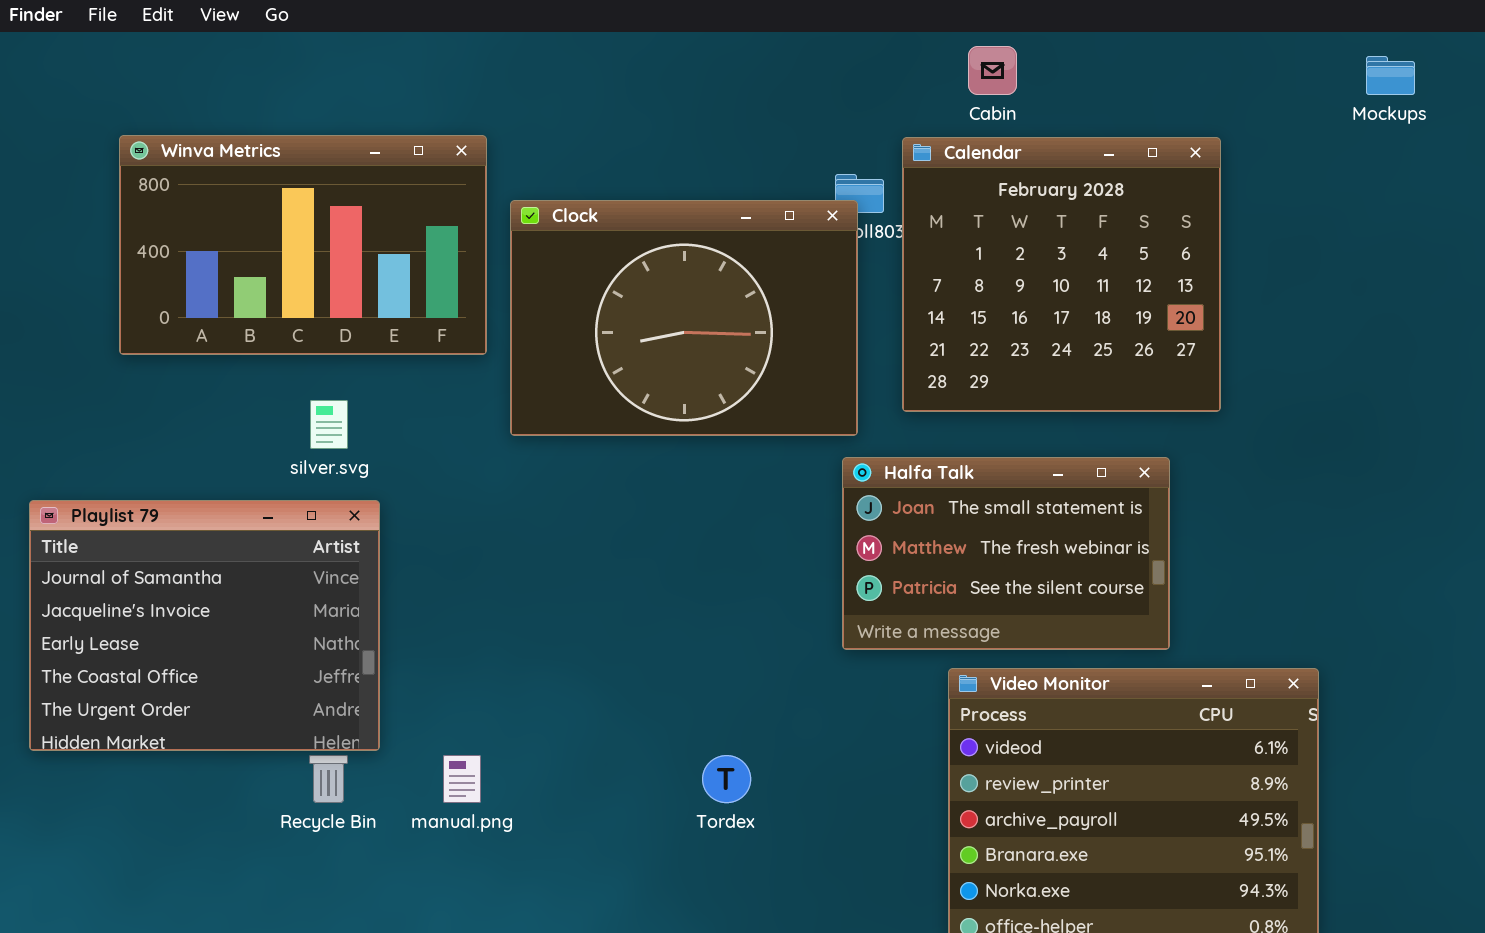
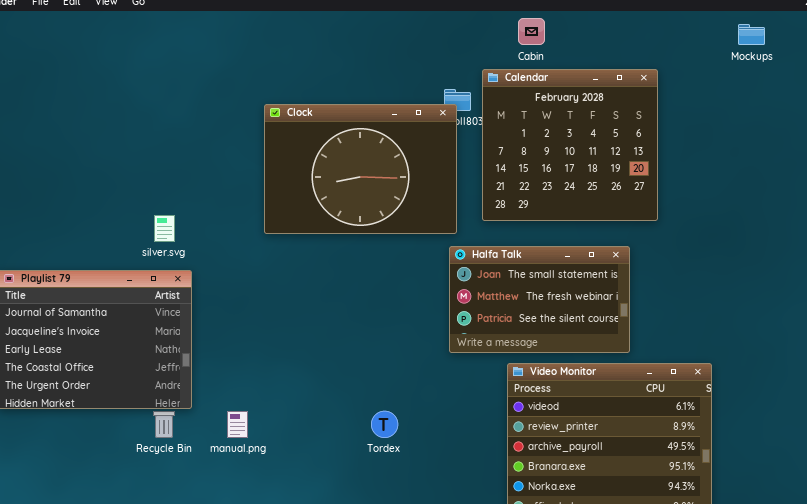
Winva Metrics: [119,135,487,355] -> none, closed

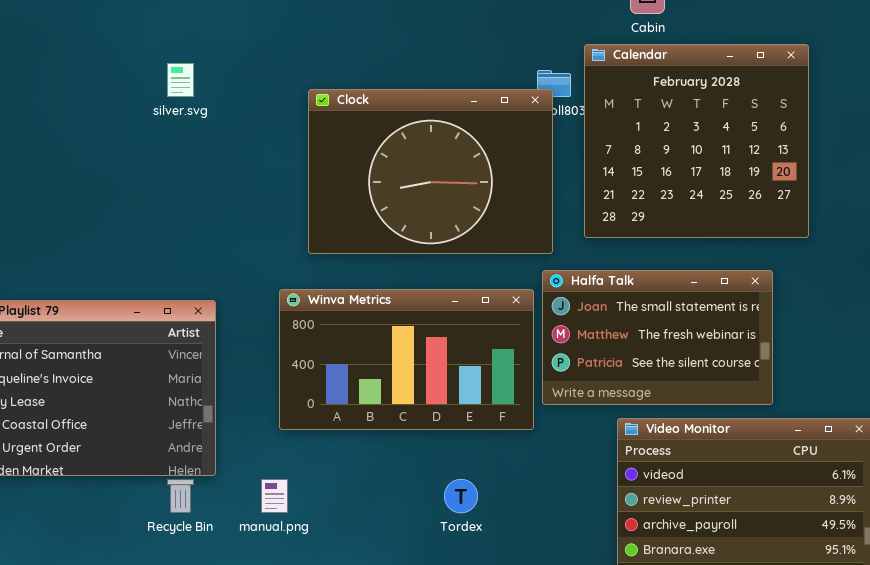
silver.svg: [154,215,175,242] -> [167,63,194,97], moved
Winva Metrics: none -> [279,289,534,430], opened

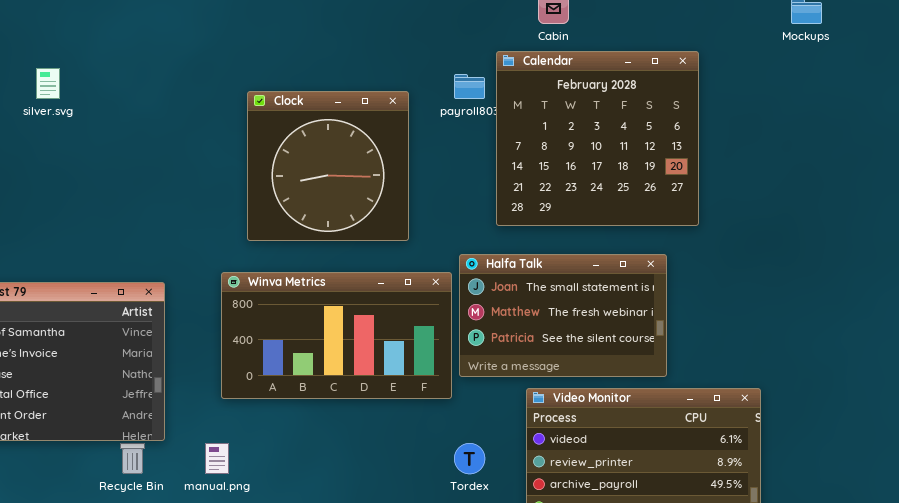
silver.svg: [167,63,194,97] -> [36,68,60,99], moved
Clock: [308,89,553,254] -> [247,91,409,241], resized
Tordex: [444,479,478,513] -> [454,443,485,474], moved

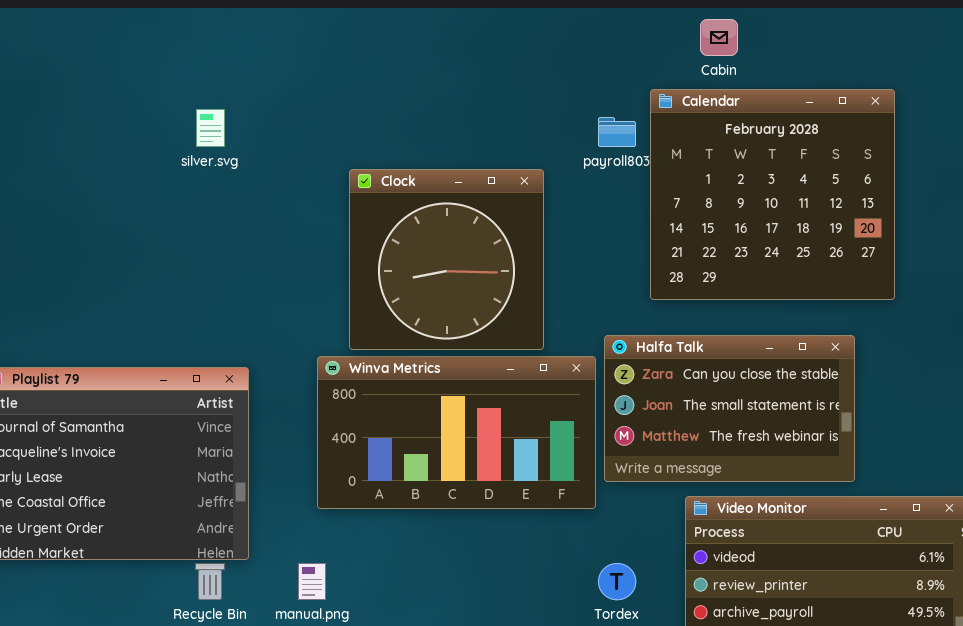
silver.svg: [36,68,60,99] -> [196,109,225,147], moved
Clock: [247,91,409,241] -> [349,169,544,350], moved
Halfa Talk: [459,254,667,377] -> [604,335,855,482], scrolled up 1 row

